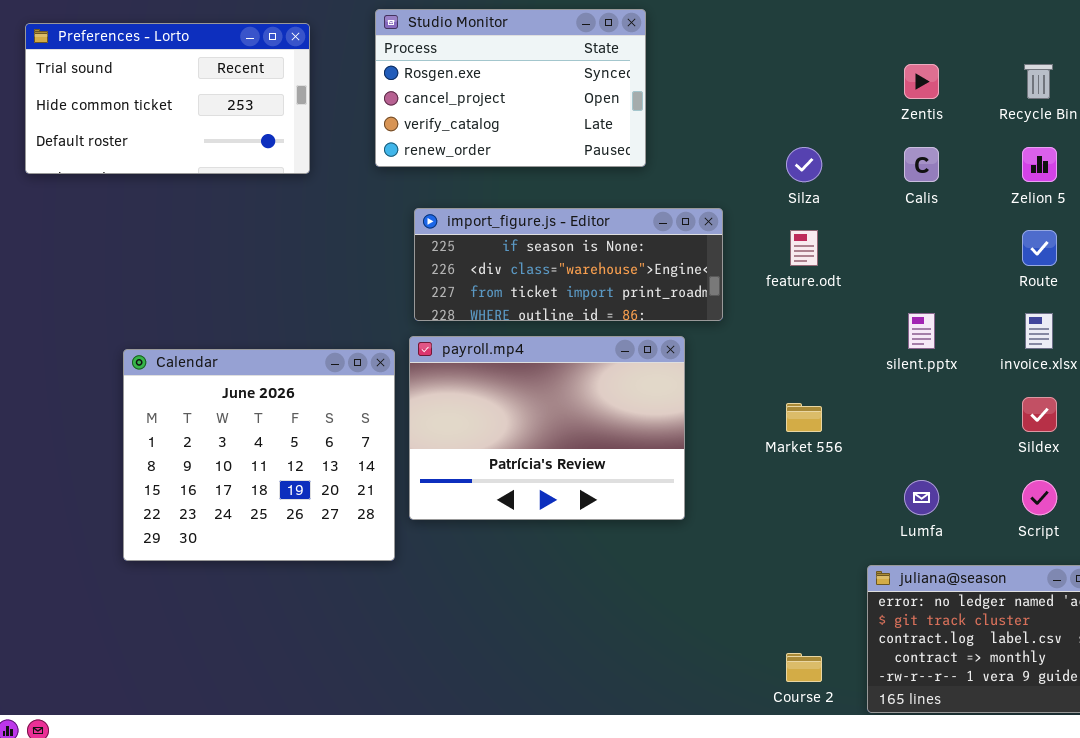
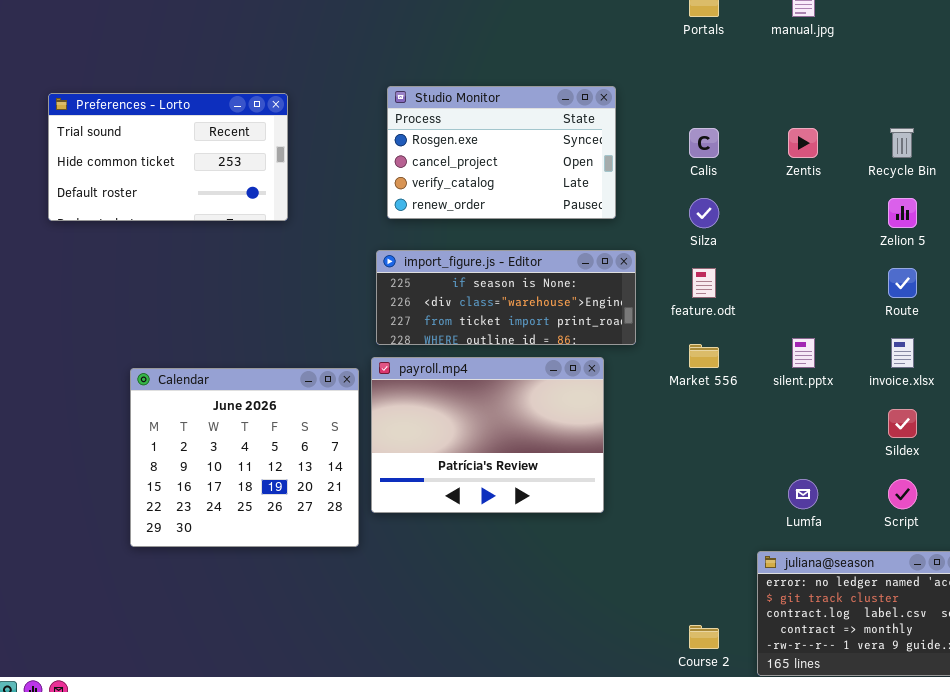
Studio Monitor: [375,9,646,167] -> [387,86,616,219], moved
Calis: [904,147,939,182] -> [689,128,719,158], moved
Market 556: [786,403,822,432] -> [689,344,719,368], moved

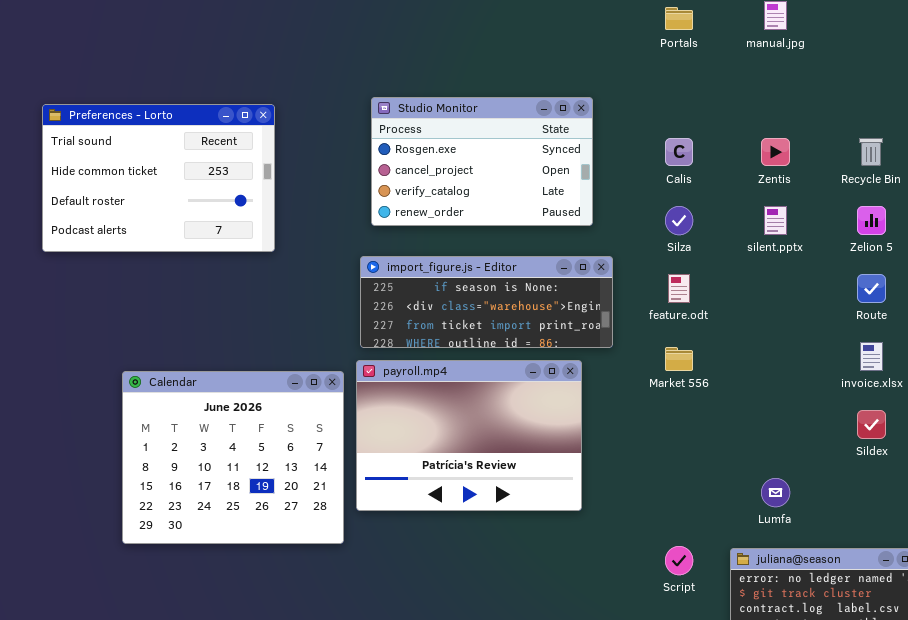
Preferences - Lorto: [48,93,288,221] -> [42,104,275,252], resized
silent.pptx: [792,338,815,368] -> [764,206,787,235], moved
Script: [888,479,917,509] -> [665,546,693,575], moved

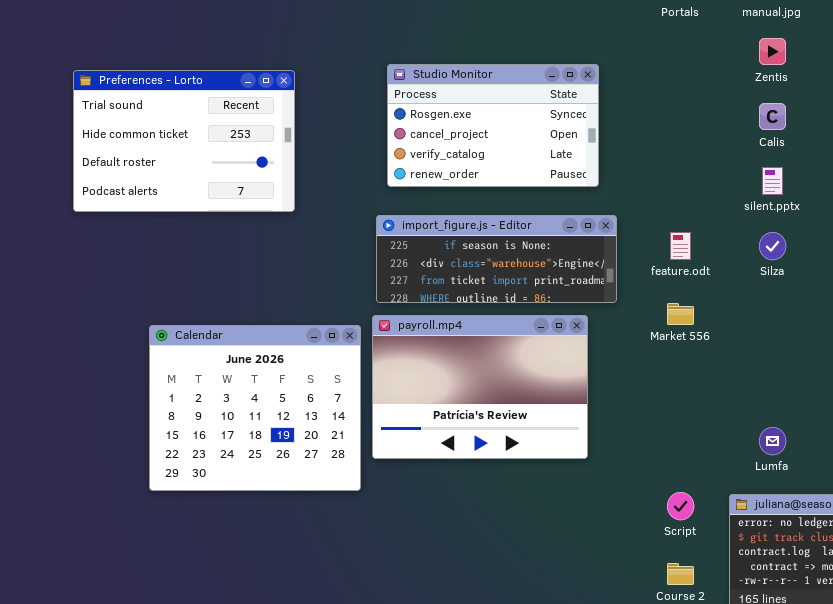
Calis: [665,138,693,166] -> [759,103,786,130], moved
Zentis: [761,138,790,166] -> [759,38,786,65], moved
Silza: [665,206,693,235] -> [759,232,786,260], moved

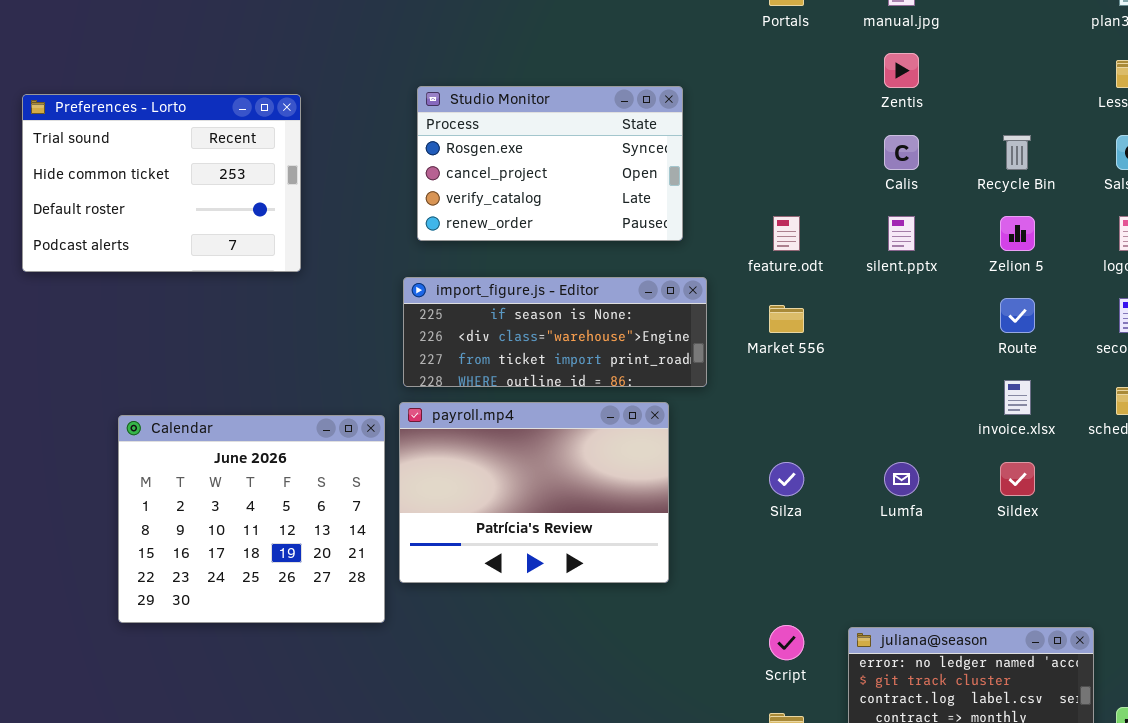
feature.odt: [670,232,691,260] -> [773,216,800,251], moved
Silza: [759,232,786,260] -> [769,462,804,496], moved
Market 556: [667,303,694,325] -> [769,305,804,333], moved
Lumfa: [759,427,786,455] -> [884,462,919,496], moved

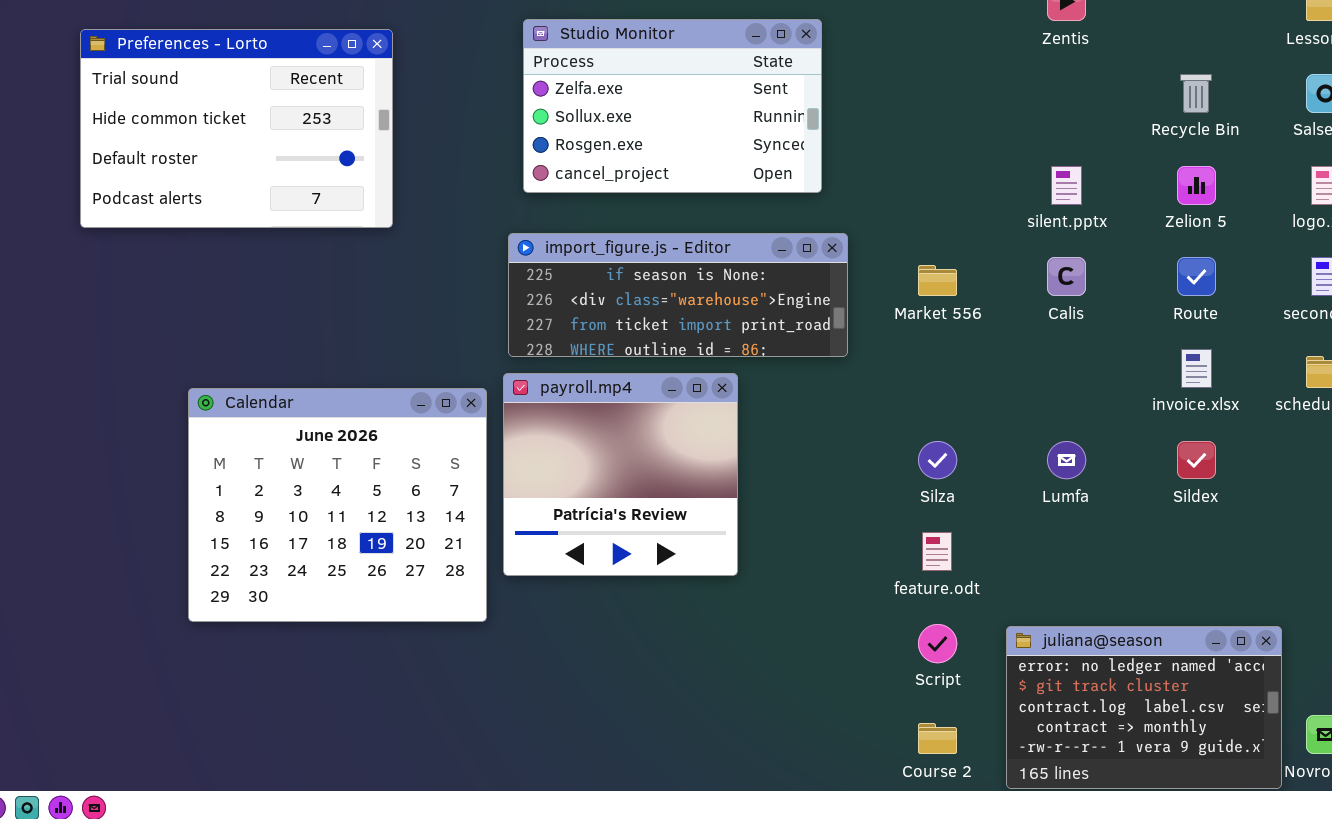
Studio Monitor: [417,86,683,241] -> [523,19,822,193], scrolled up 2 rows
Calis: [884,135,919,170] -> [1047,257,1086,296], moved
feature.odt: [773,216,800,251] -> [922,532,952,571], moved
payroll.mp4: [399,402,669,583] -> [503,373,738,576], resized

